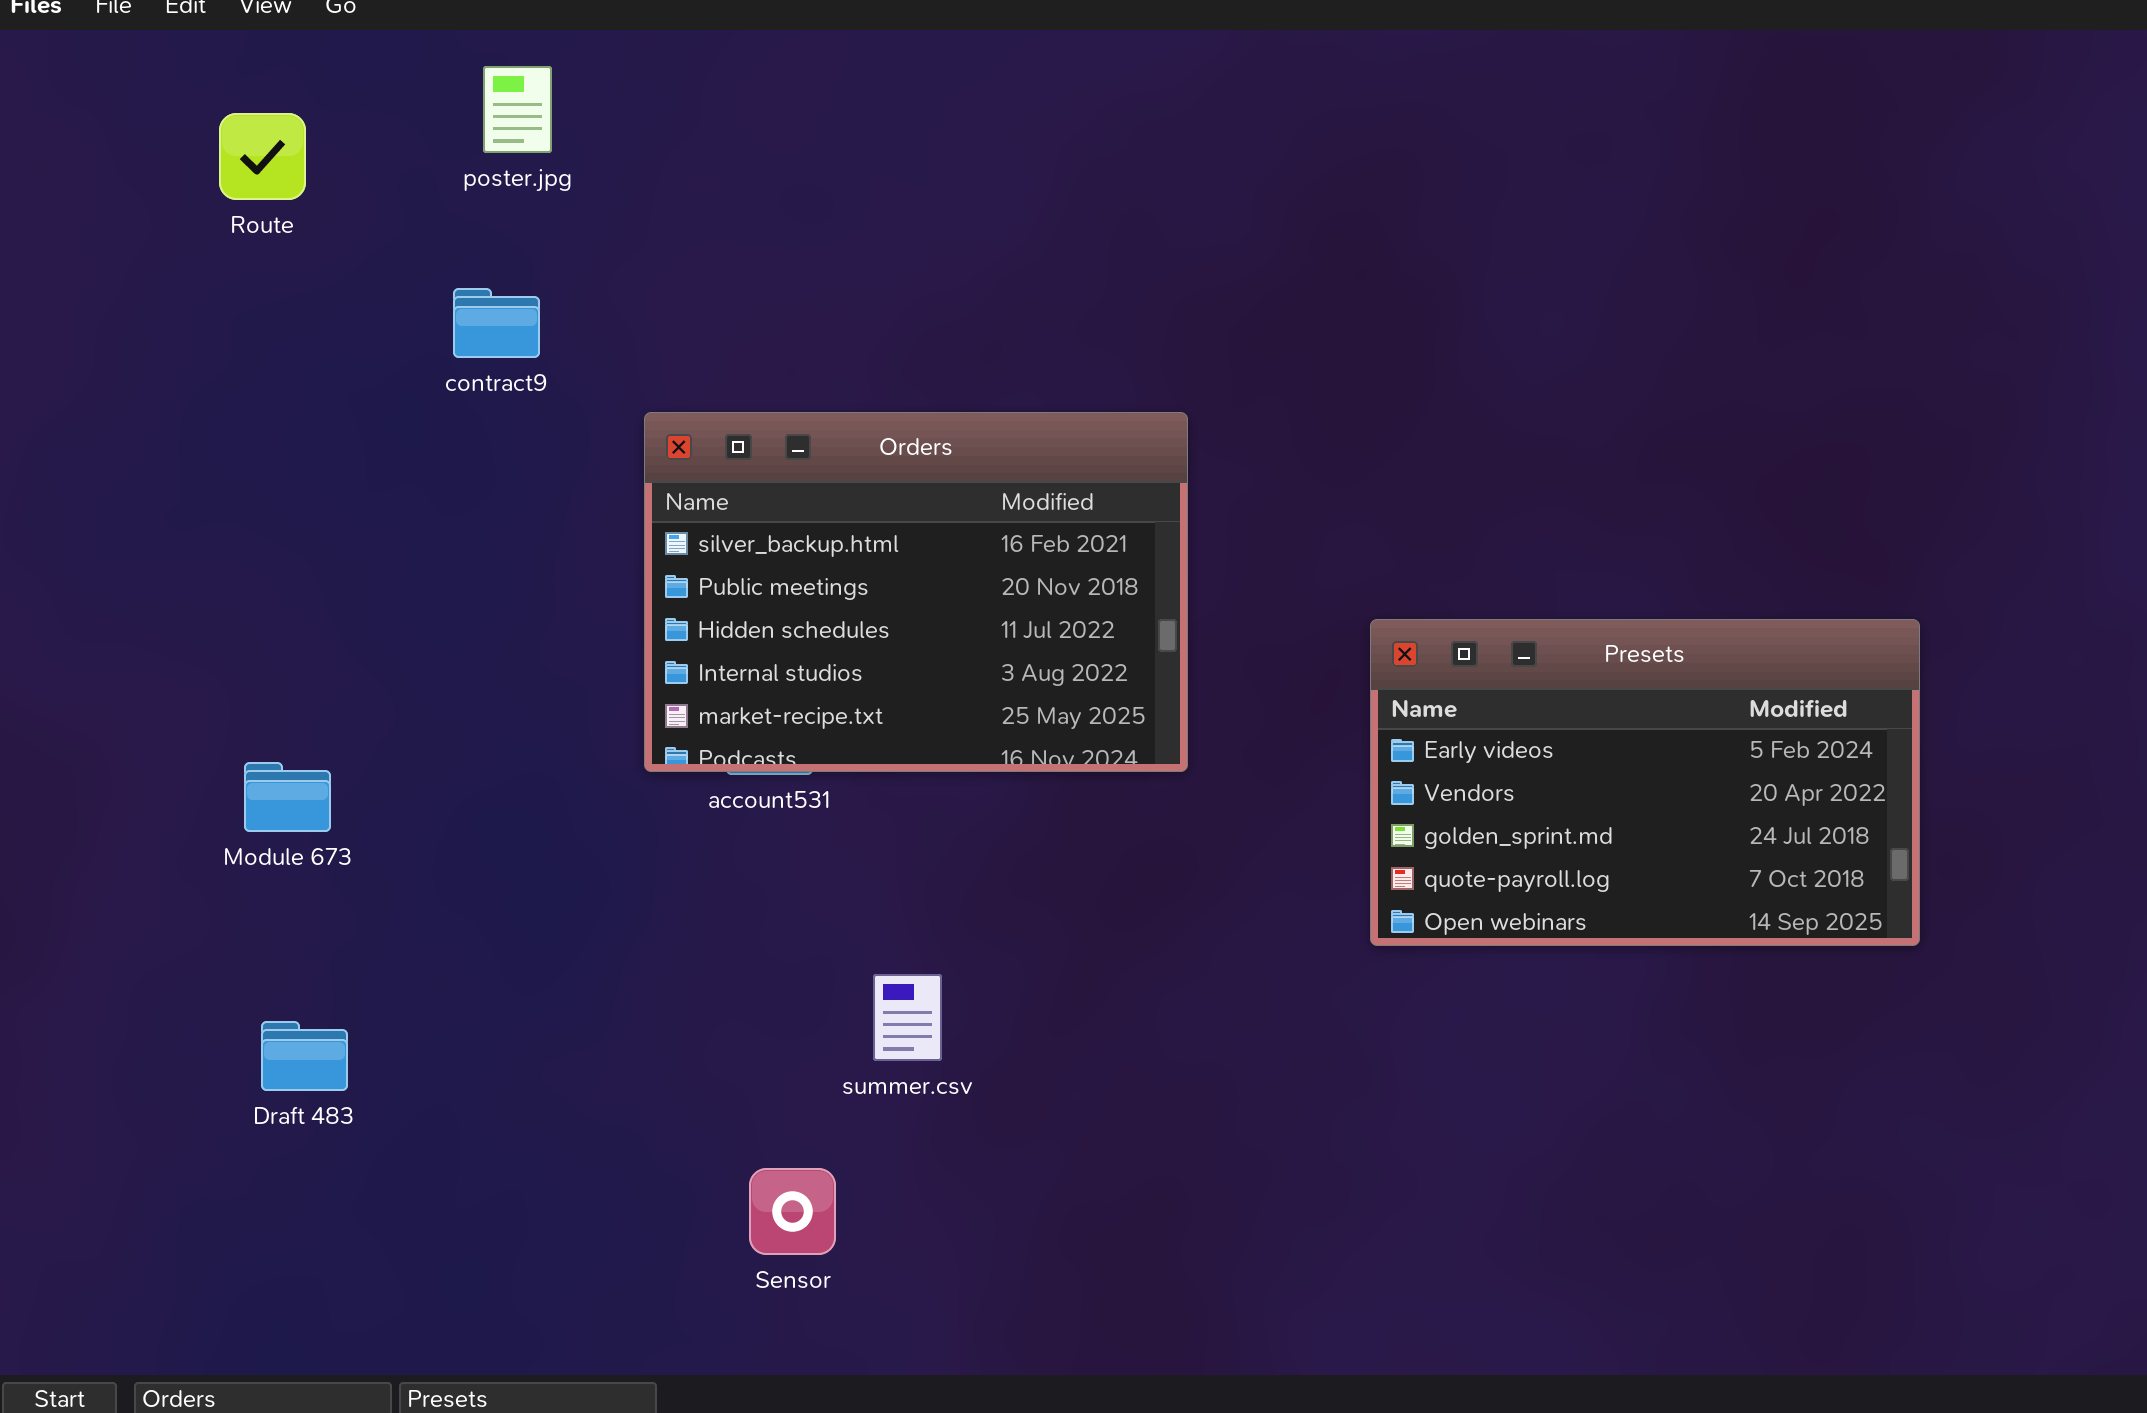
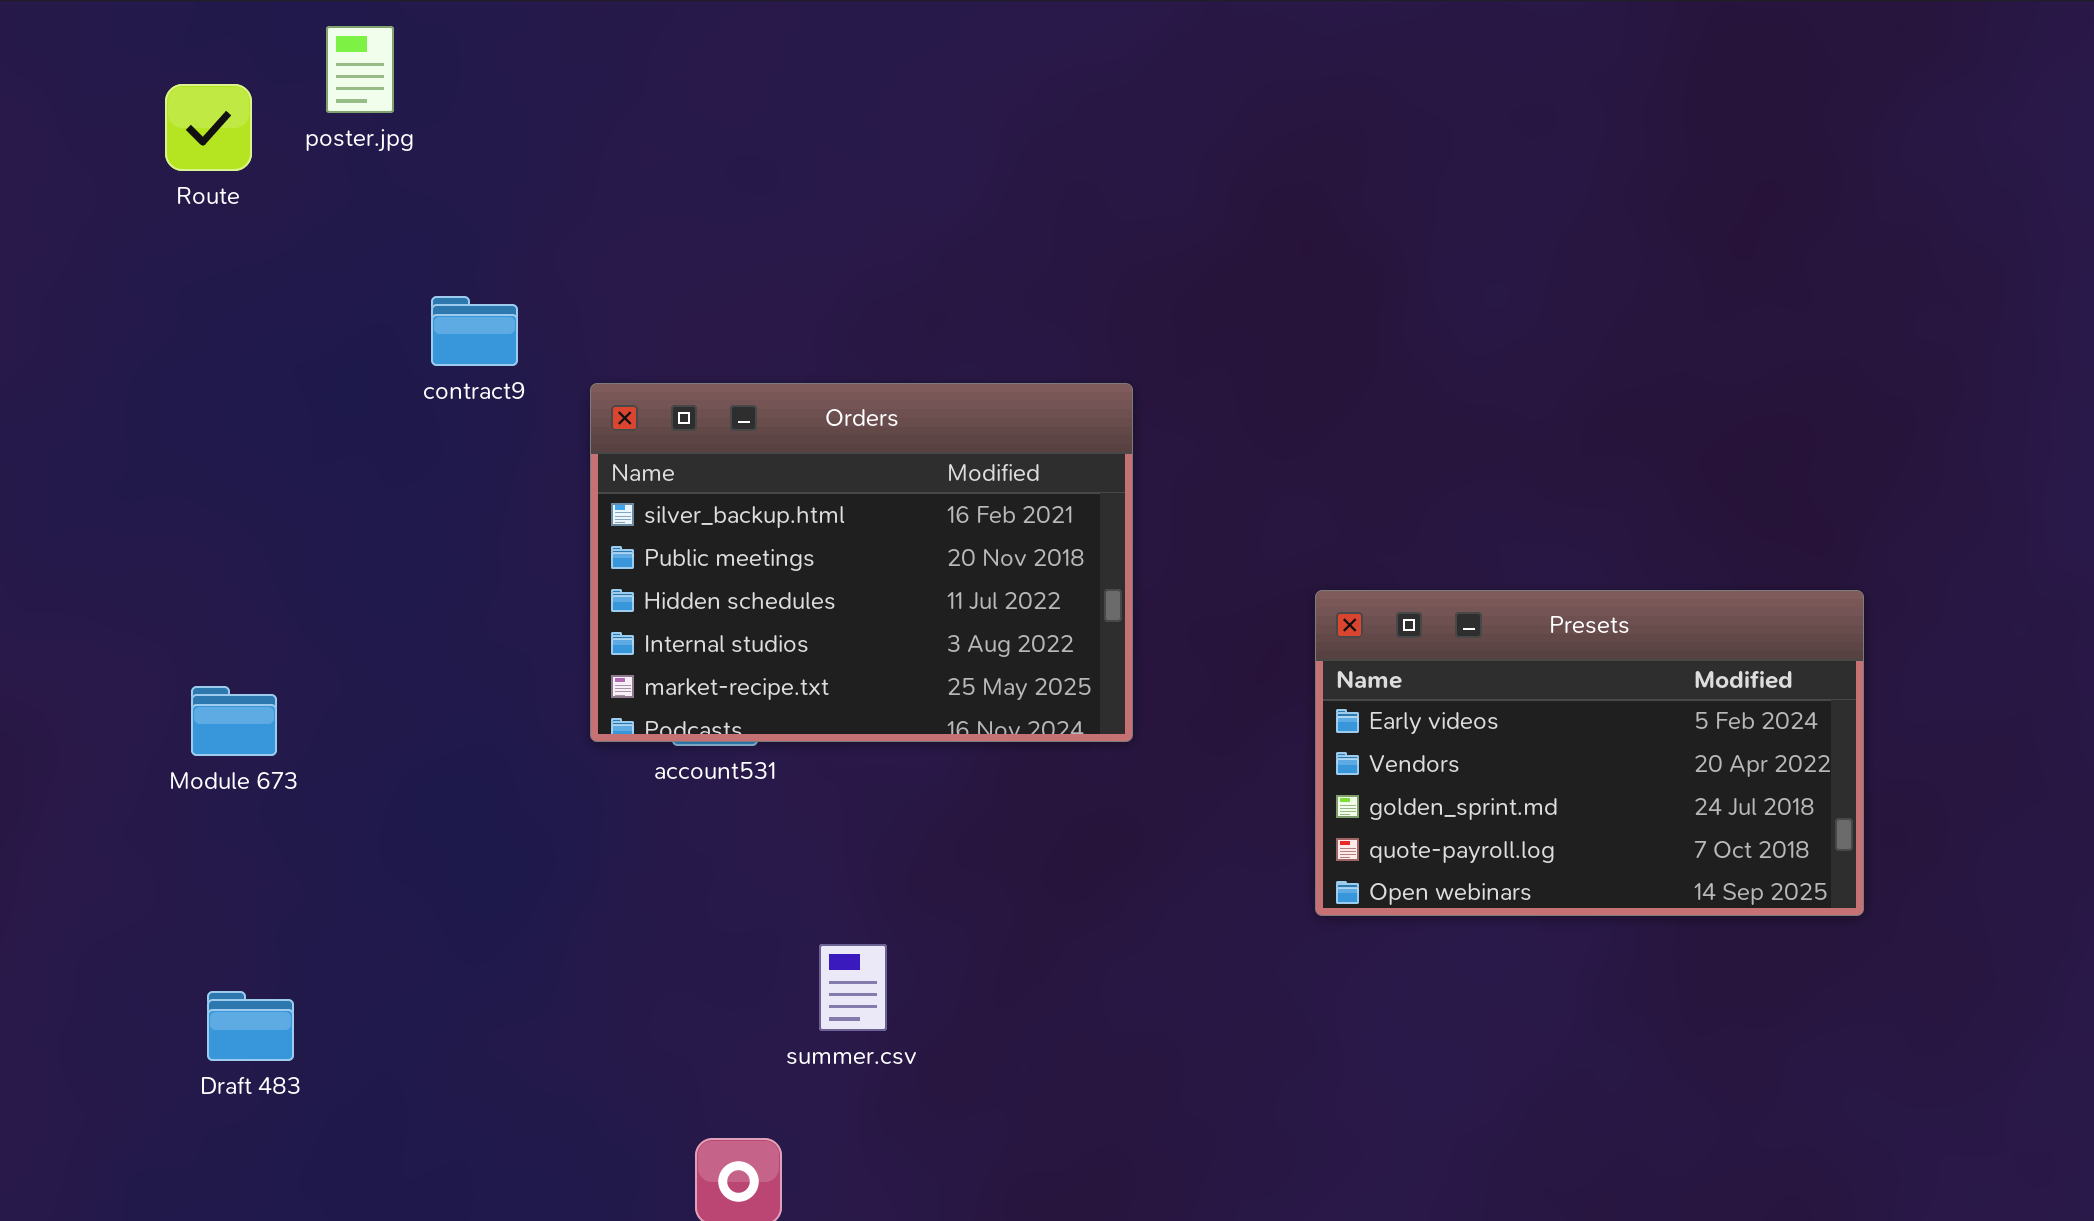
poster.jpg: [483,66,552,153] -> [326,26,394,113], moved
contract9: [453,288,540,358] -> [431,296,518,366], moved
Module 673: [244,762,331,832] -> [191,686,277,756], moved

